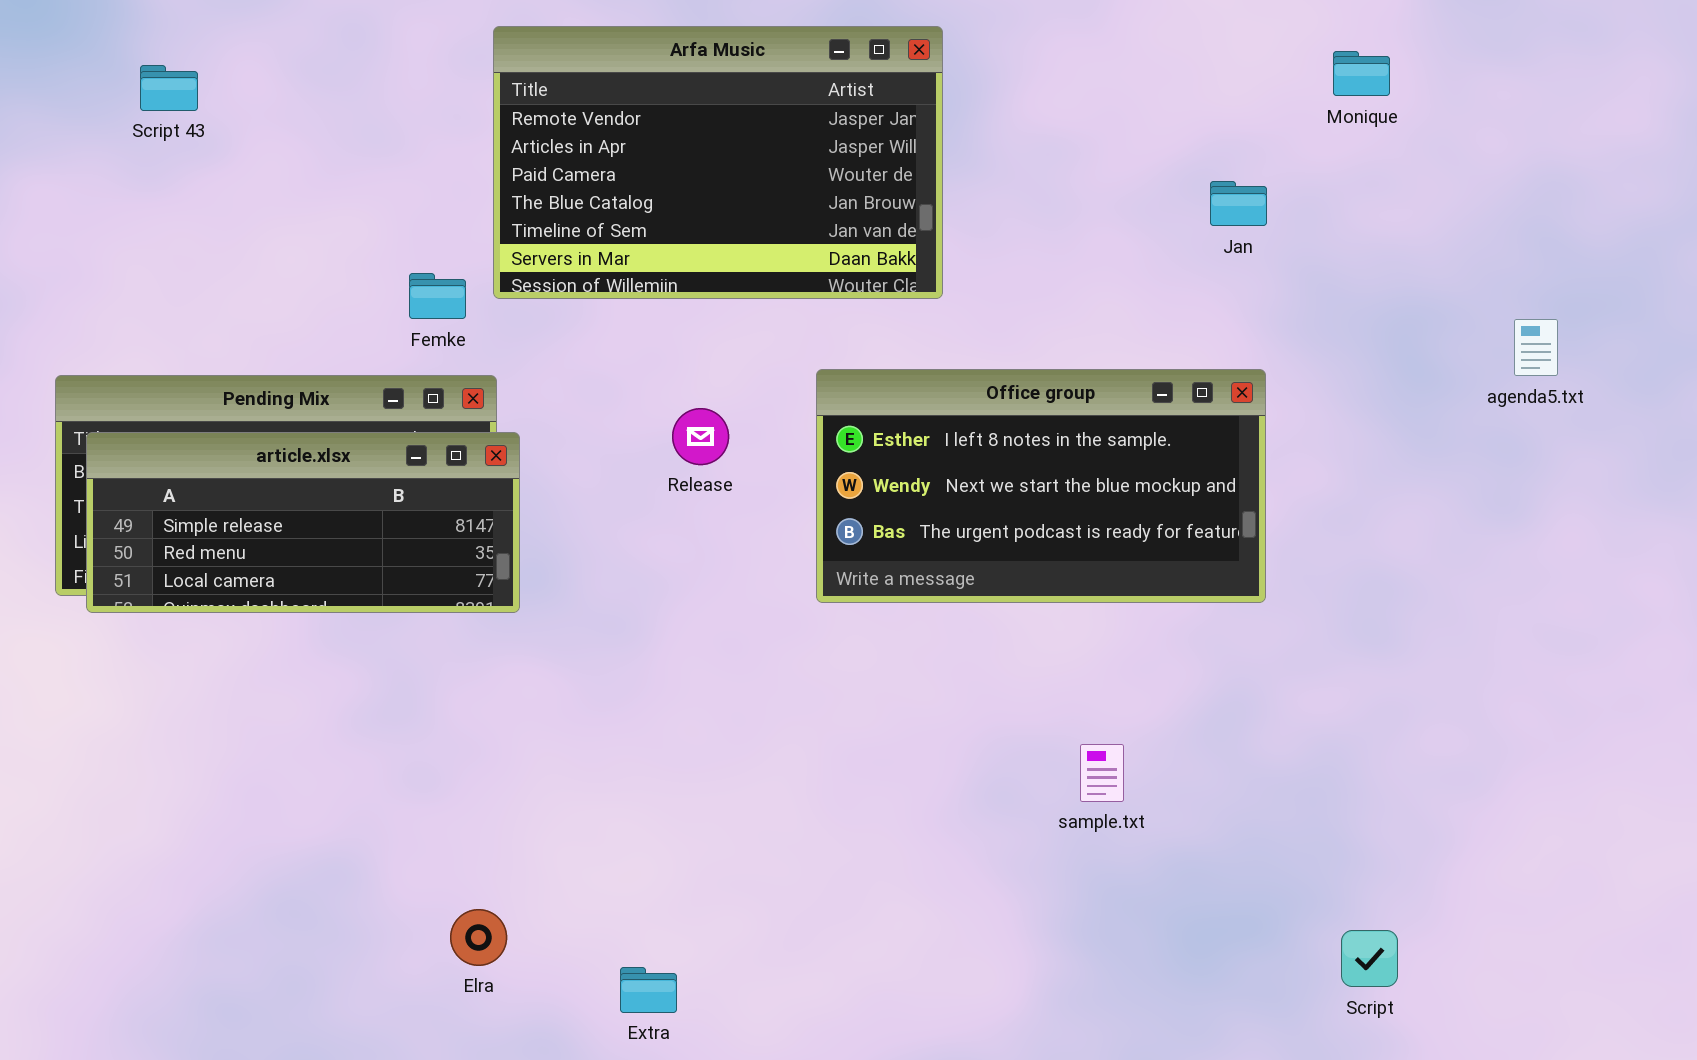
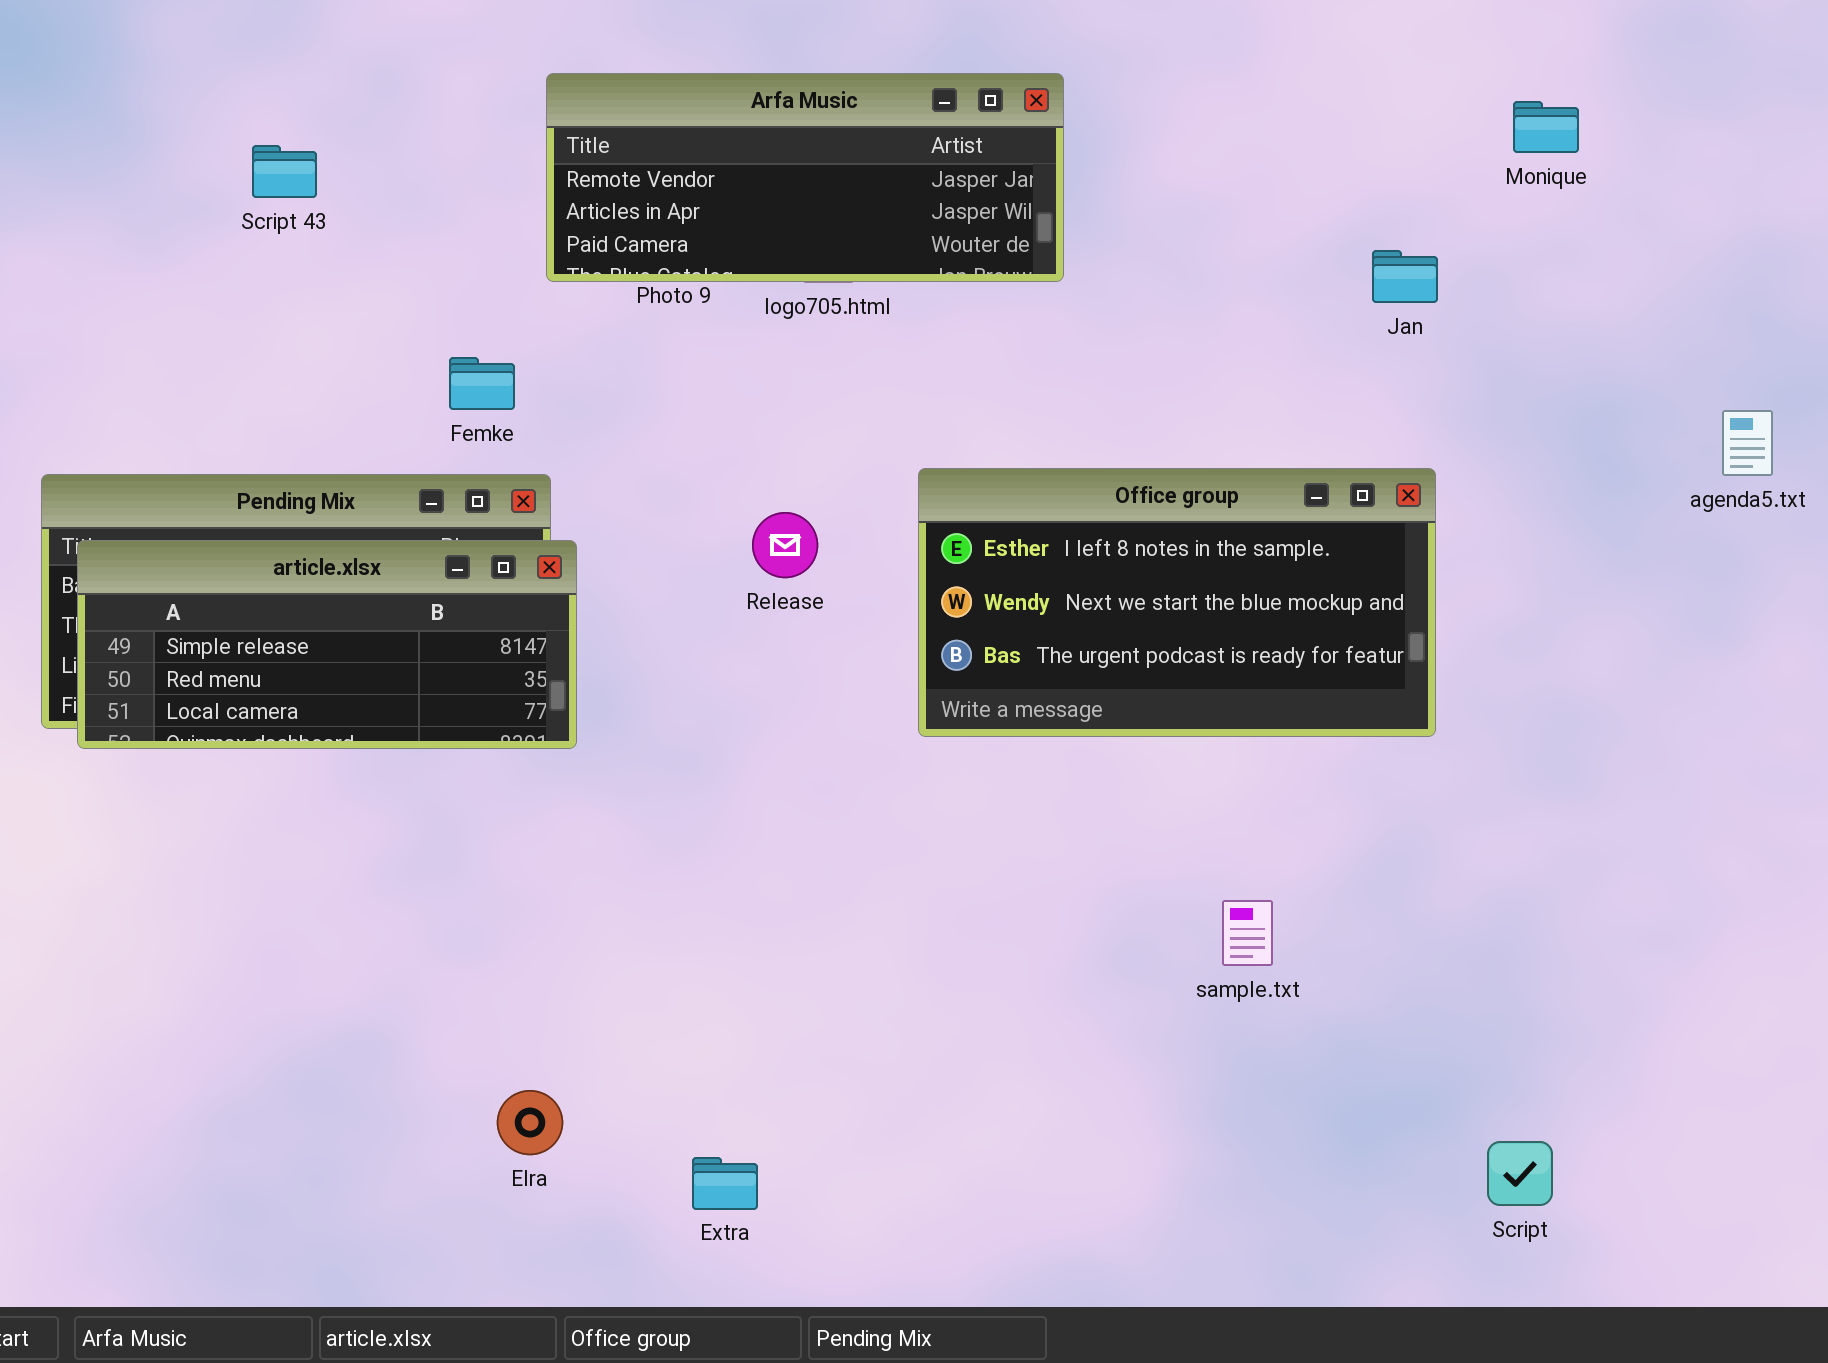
Arfa Music: [493,26,943,299] -> [546,73,1064,282], resized
Script 43: [140,65,198,111] -> [252,145,317,198], moved
Script: [1341,930,1398,987] -> [1487,1141,1553,1206], moved

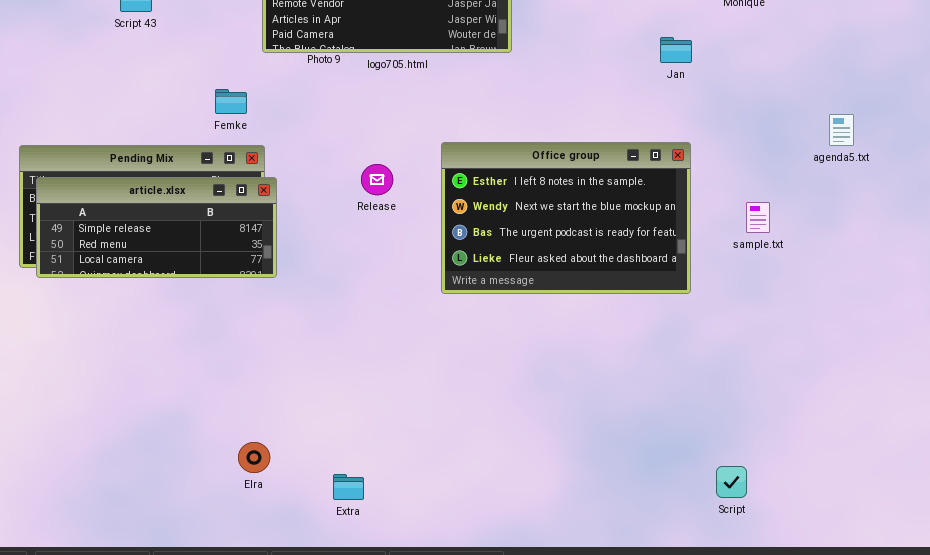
Office group: [918,468,1436,737] -> [441,142,691,294], resized
sample.txt: [1222,900,1273,966] -> [746,202,770,233], moved

